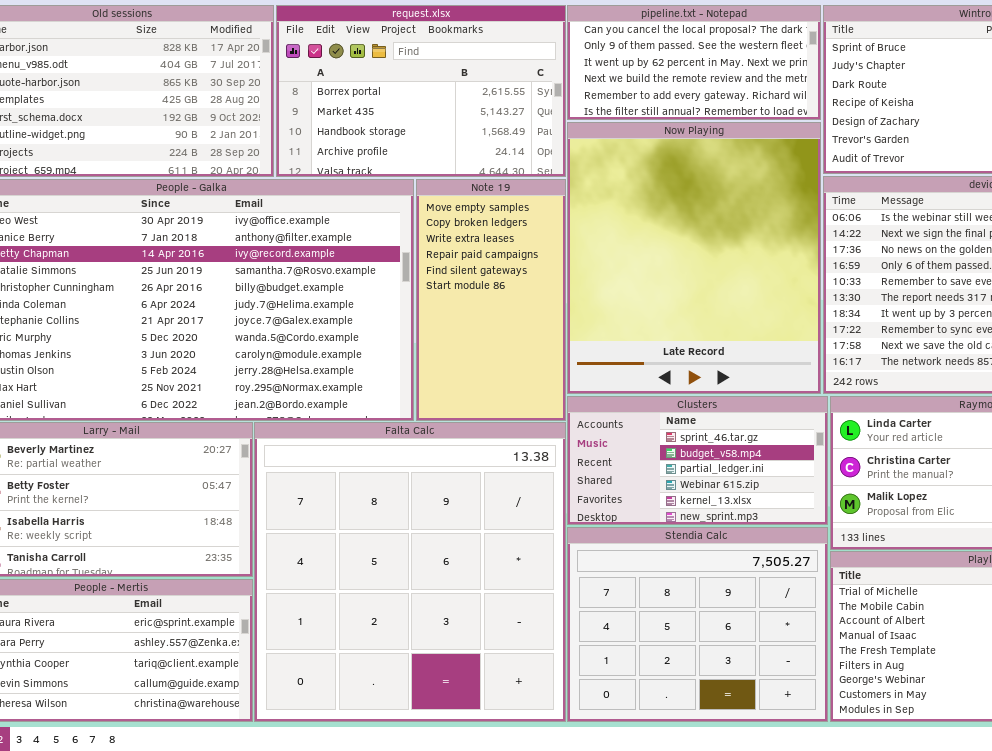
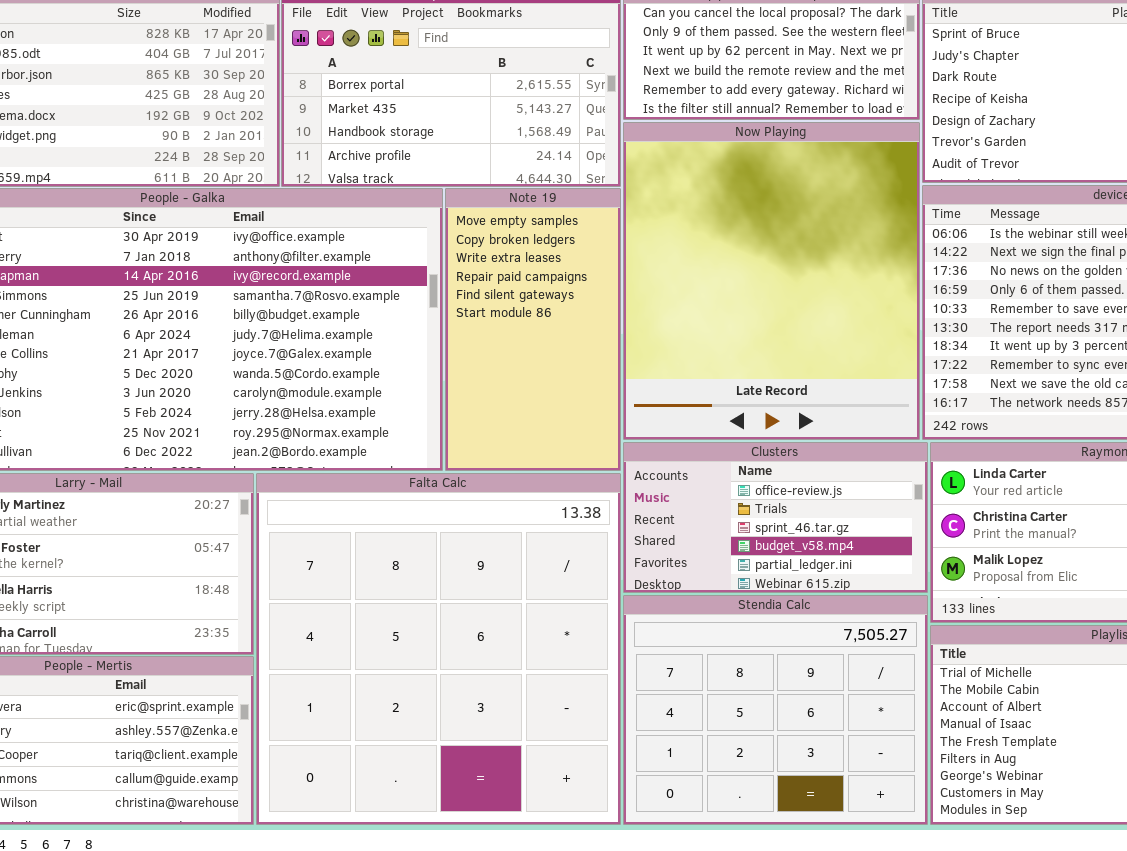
Clusters: [567,396,828,525] -> [623,442,928,593], scrolled up 2 rows

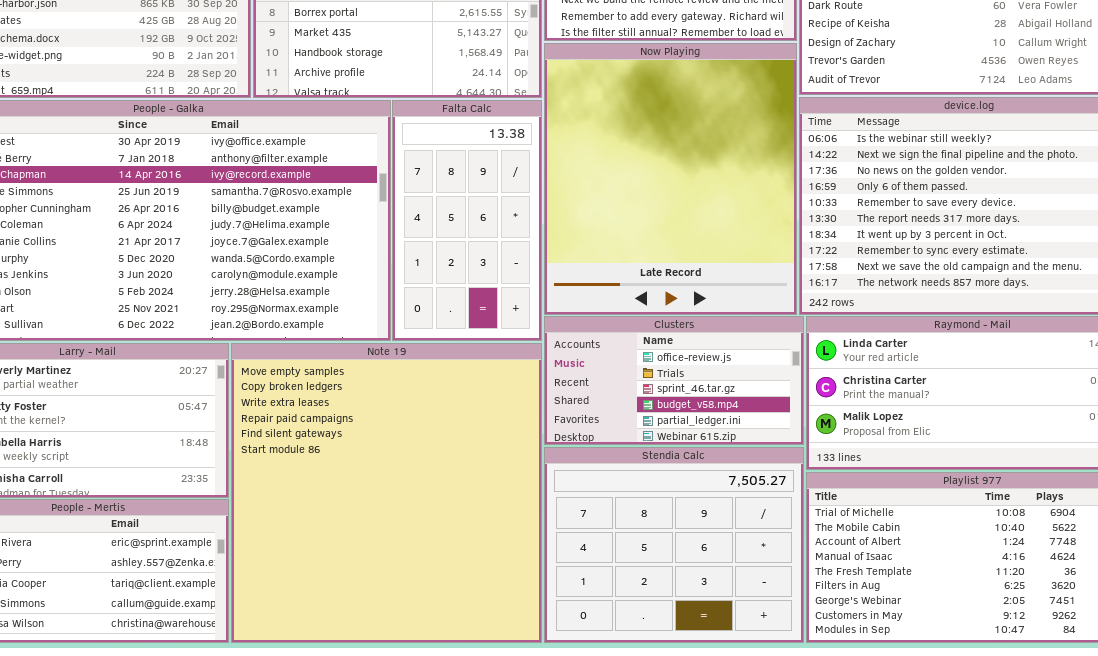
Note 19: [445,188,621,471] -> [231,343,542,643], moved, resized
Falta Calc: [256,473,621,825] -> [392,100,542,341], moved, resized

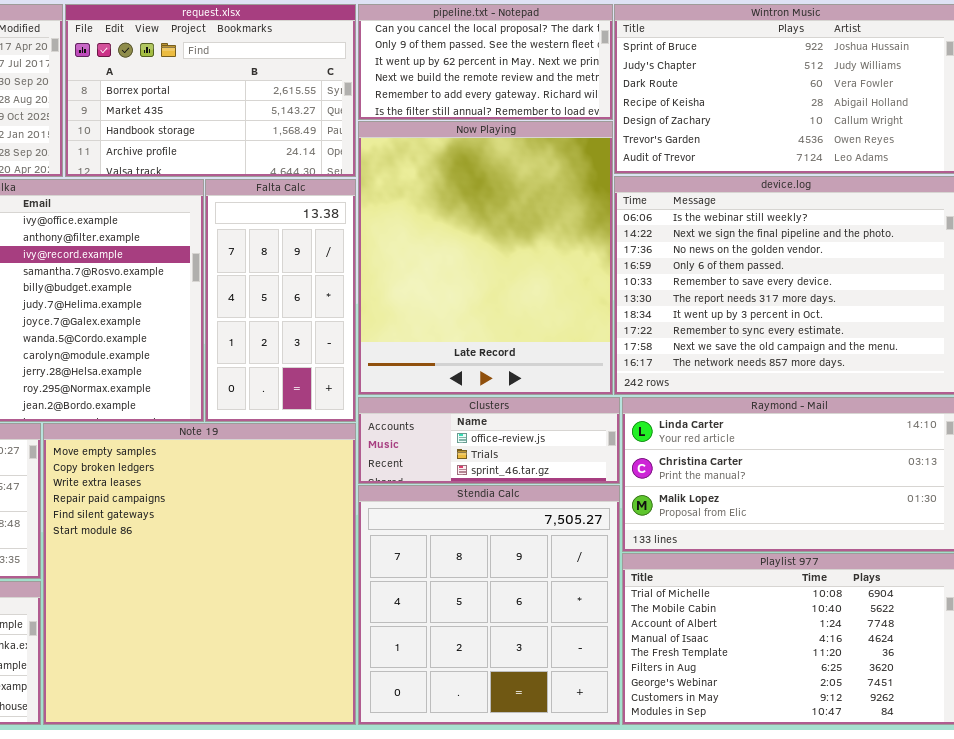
Clusters: [544,316,804,445] -> [358,397,620,484], resized
Stendia Calc: [544,447,804,643] -> [358,485,620,725], resized

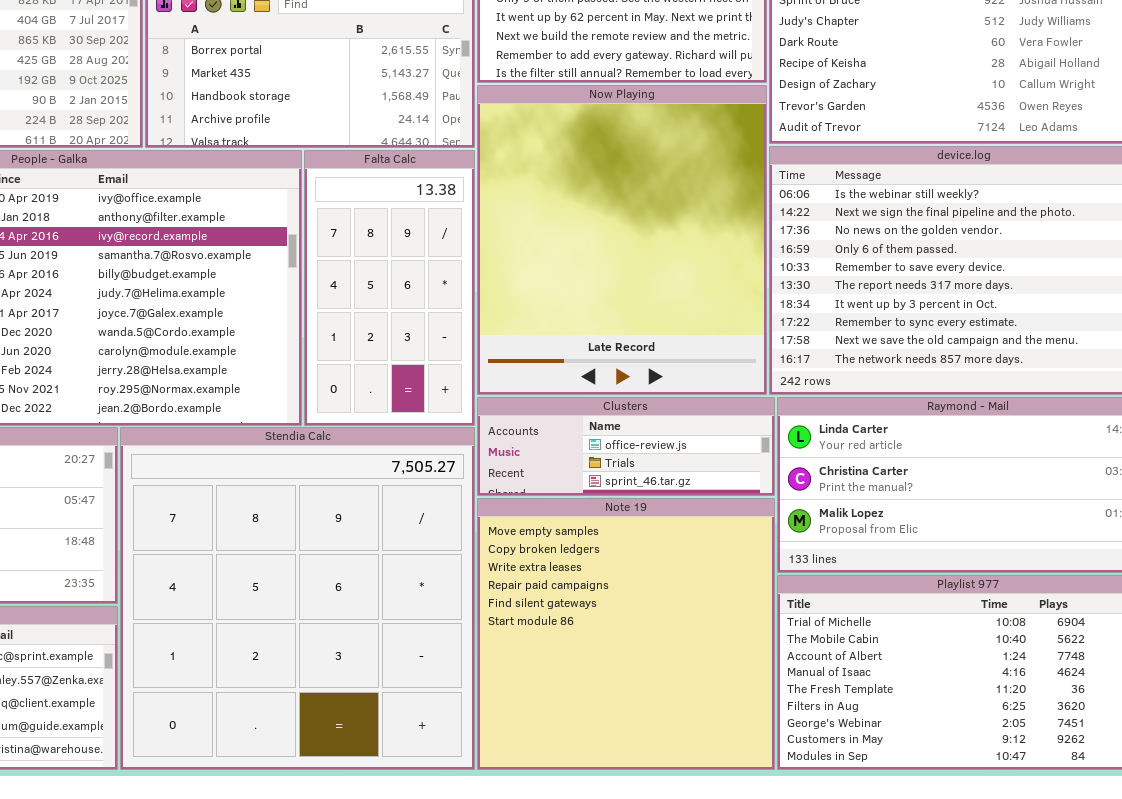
Note 19: [43,423,356,725] -> [477,498,775,770], moved, resized
Stendia Calc: [358,485,620,725] -> [120,427,475,770], moved, resized

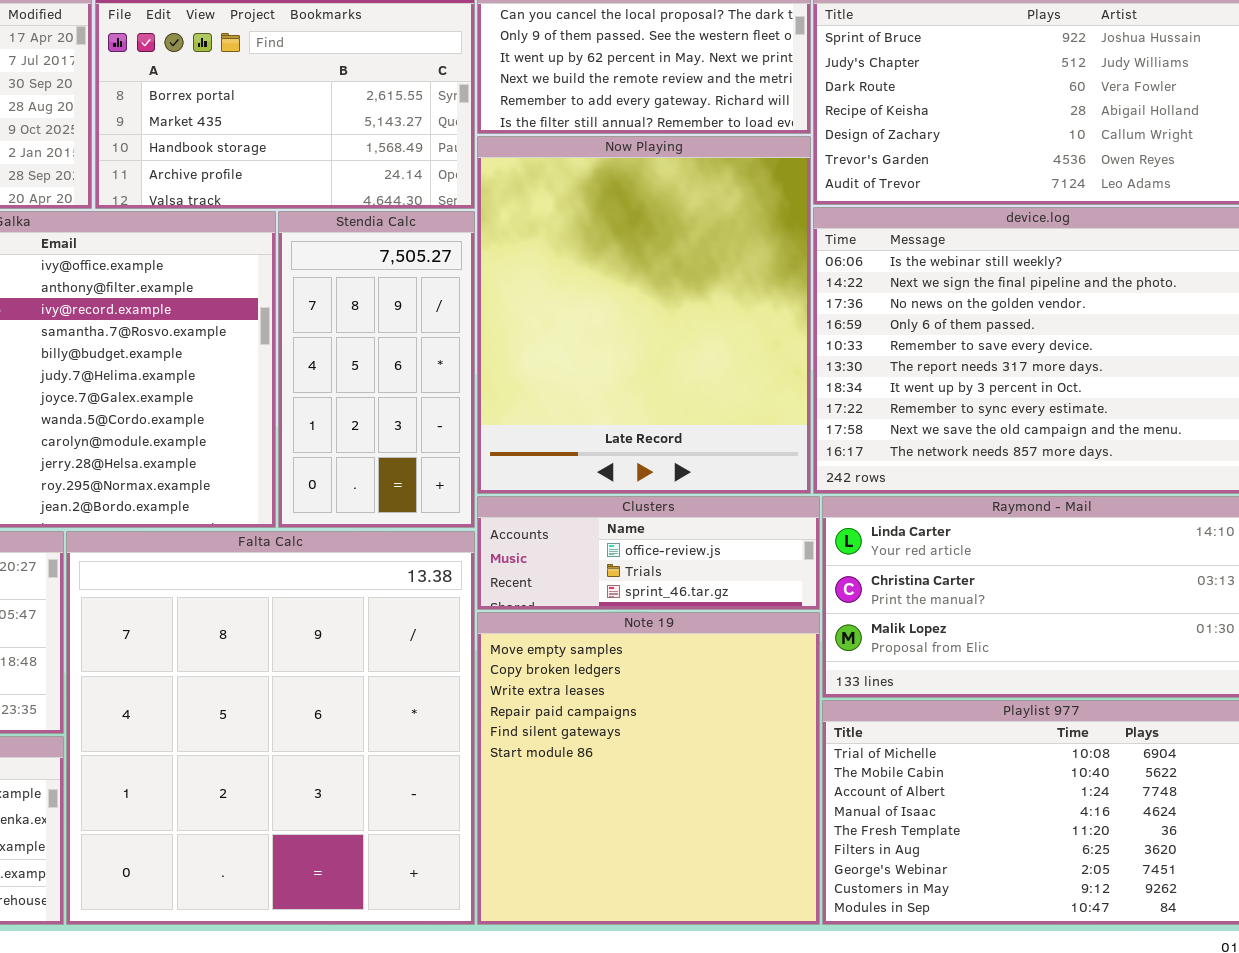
Falta Calc: [304,150,475,426] -> [66,531,475,925], moved, resized
Stendia Calc: [120,427,475,770] -> [278,211,475,528], moved, resized

